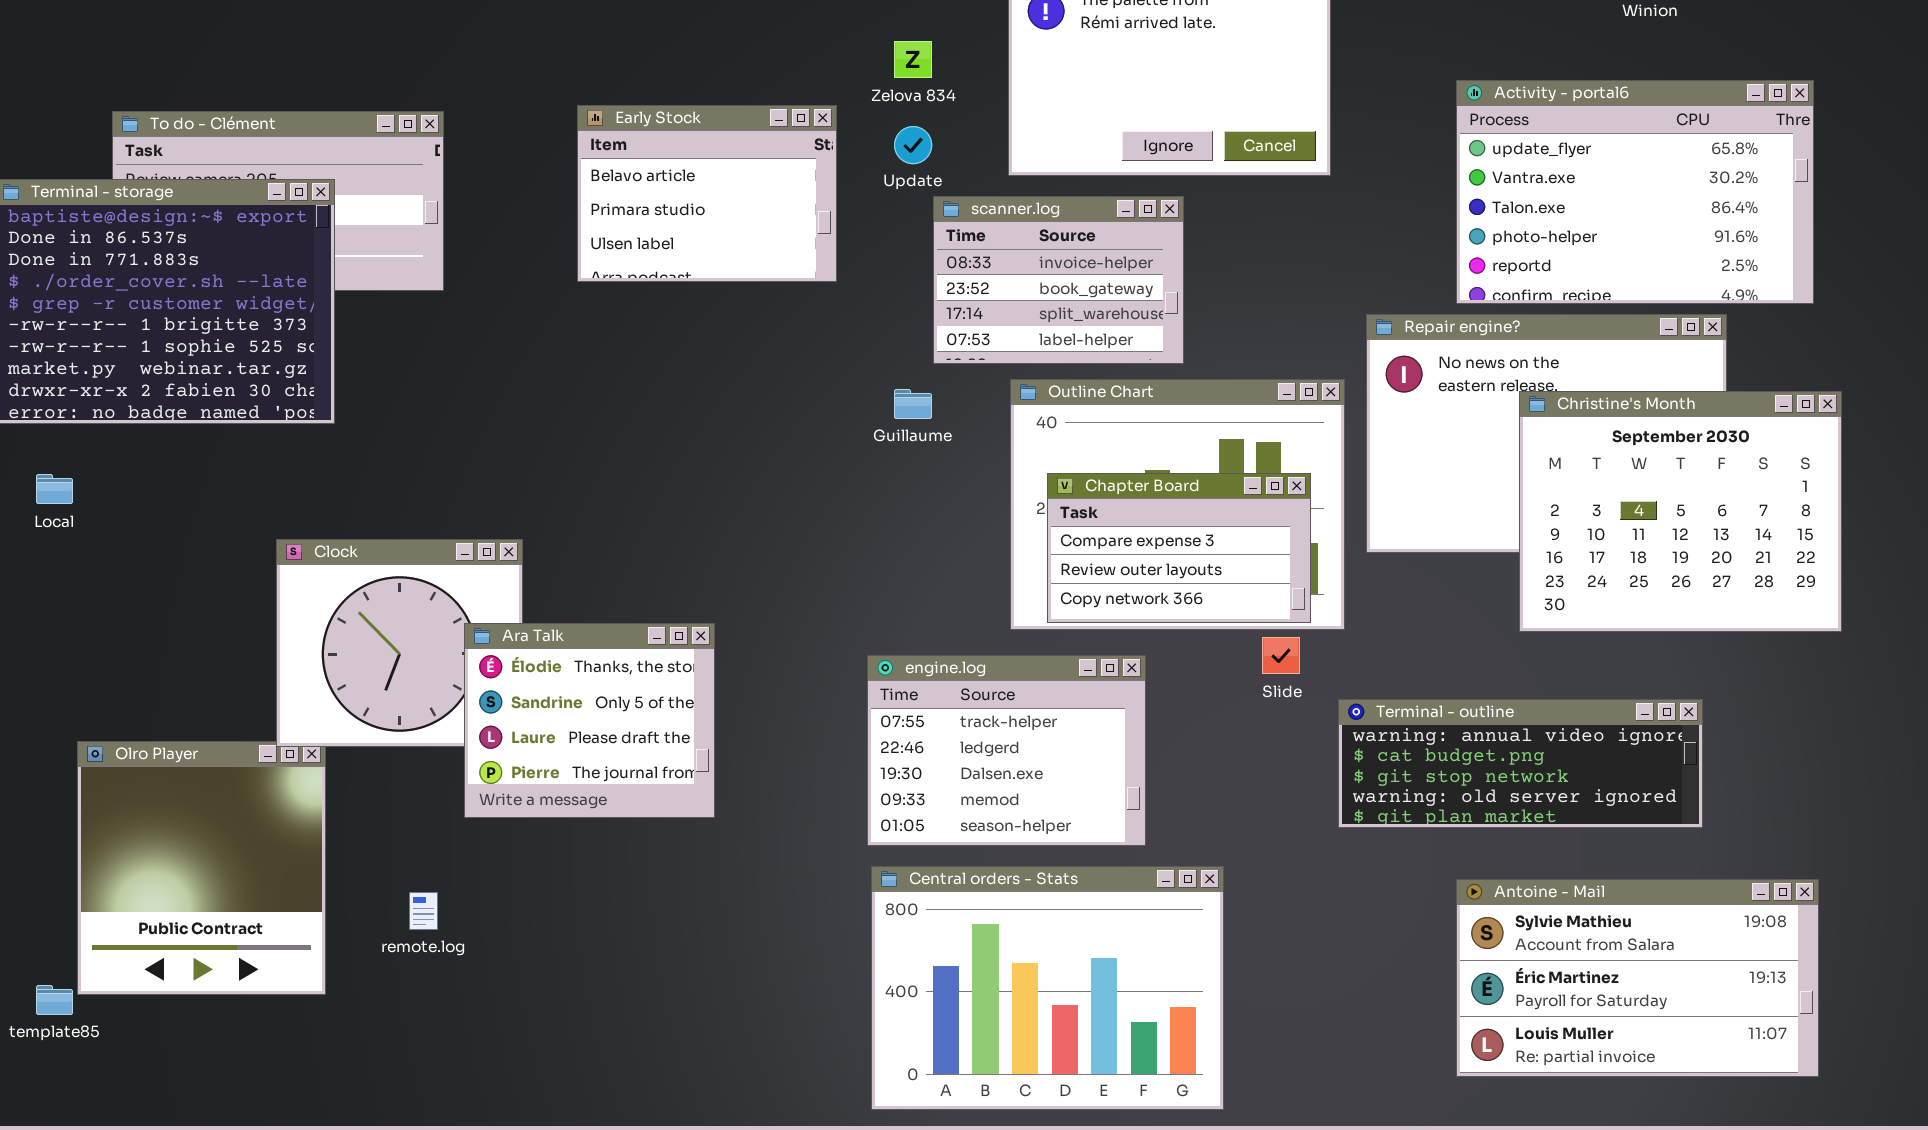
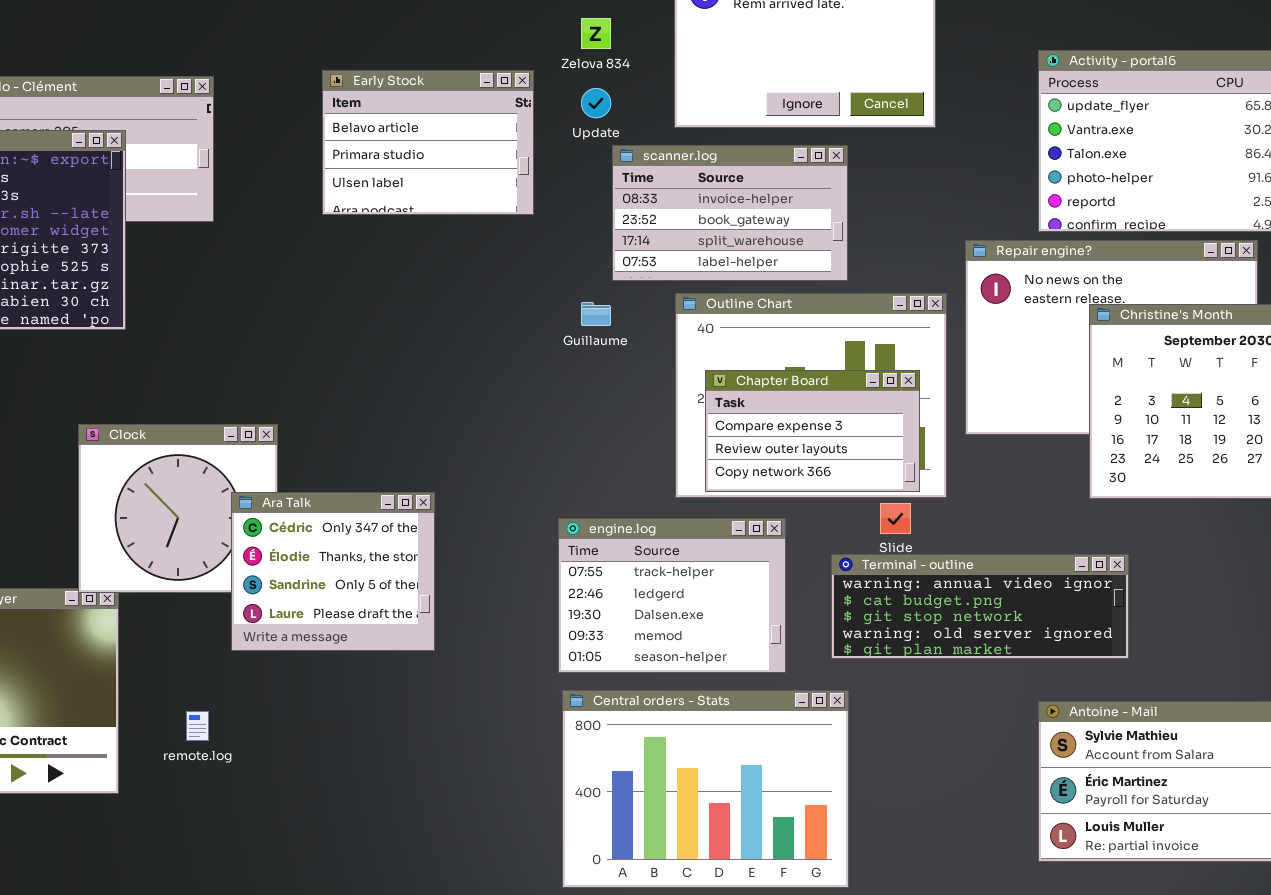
scanner.log: [933,196,1184,364] -> [612,145,848,281], resized
Ara Talk: [464,623,715,818] -> [231,492,435,651], scrolled up 1 row
Terminal - outline: [1338,699,1703,828] -> [831,554,1129,659], moved

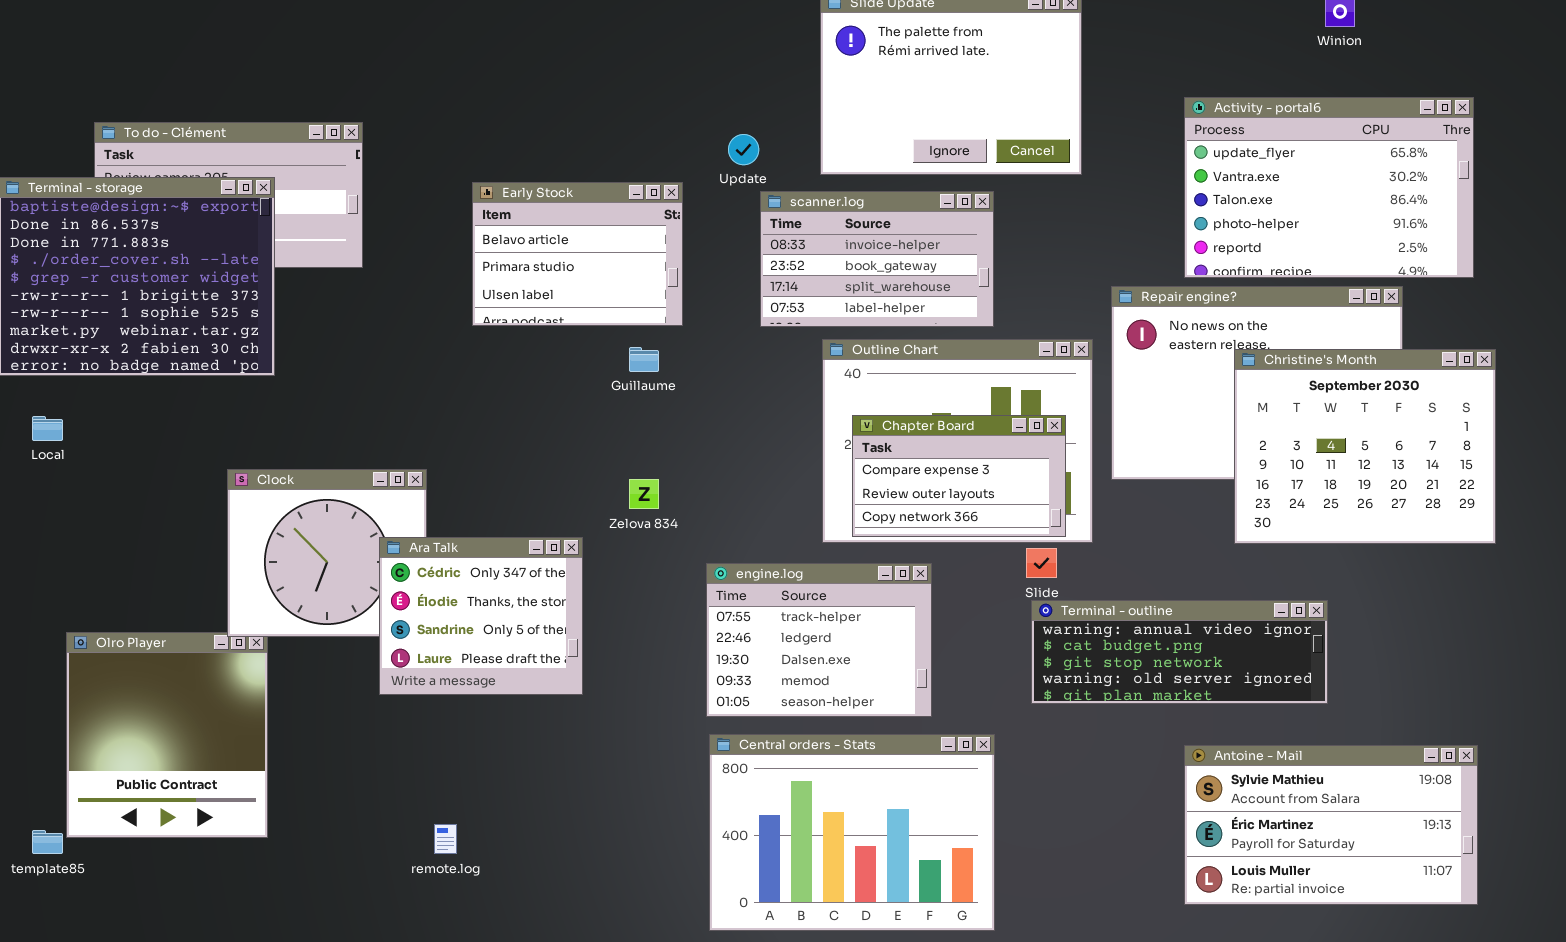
Zelova 834: [581,18,611,49] -> [629,479,659,509], moved
Early Stock: [322,70,534,215] -> [472,182,683,326], moved
Guillaume: [581,302,611,326] -> [629,347,659,372], moved
Terminal - outline: [831,554,1129,659] -> [1031,600,1328,704], moved
remote.log: [186,711,209,741] -> [434,824,457,854], moved

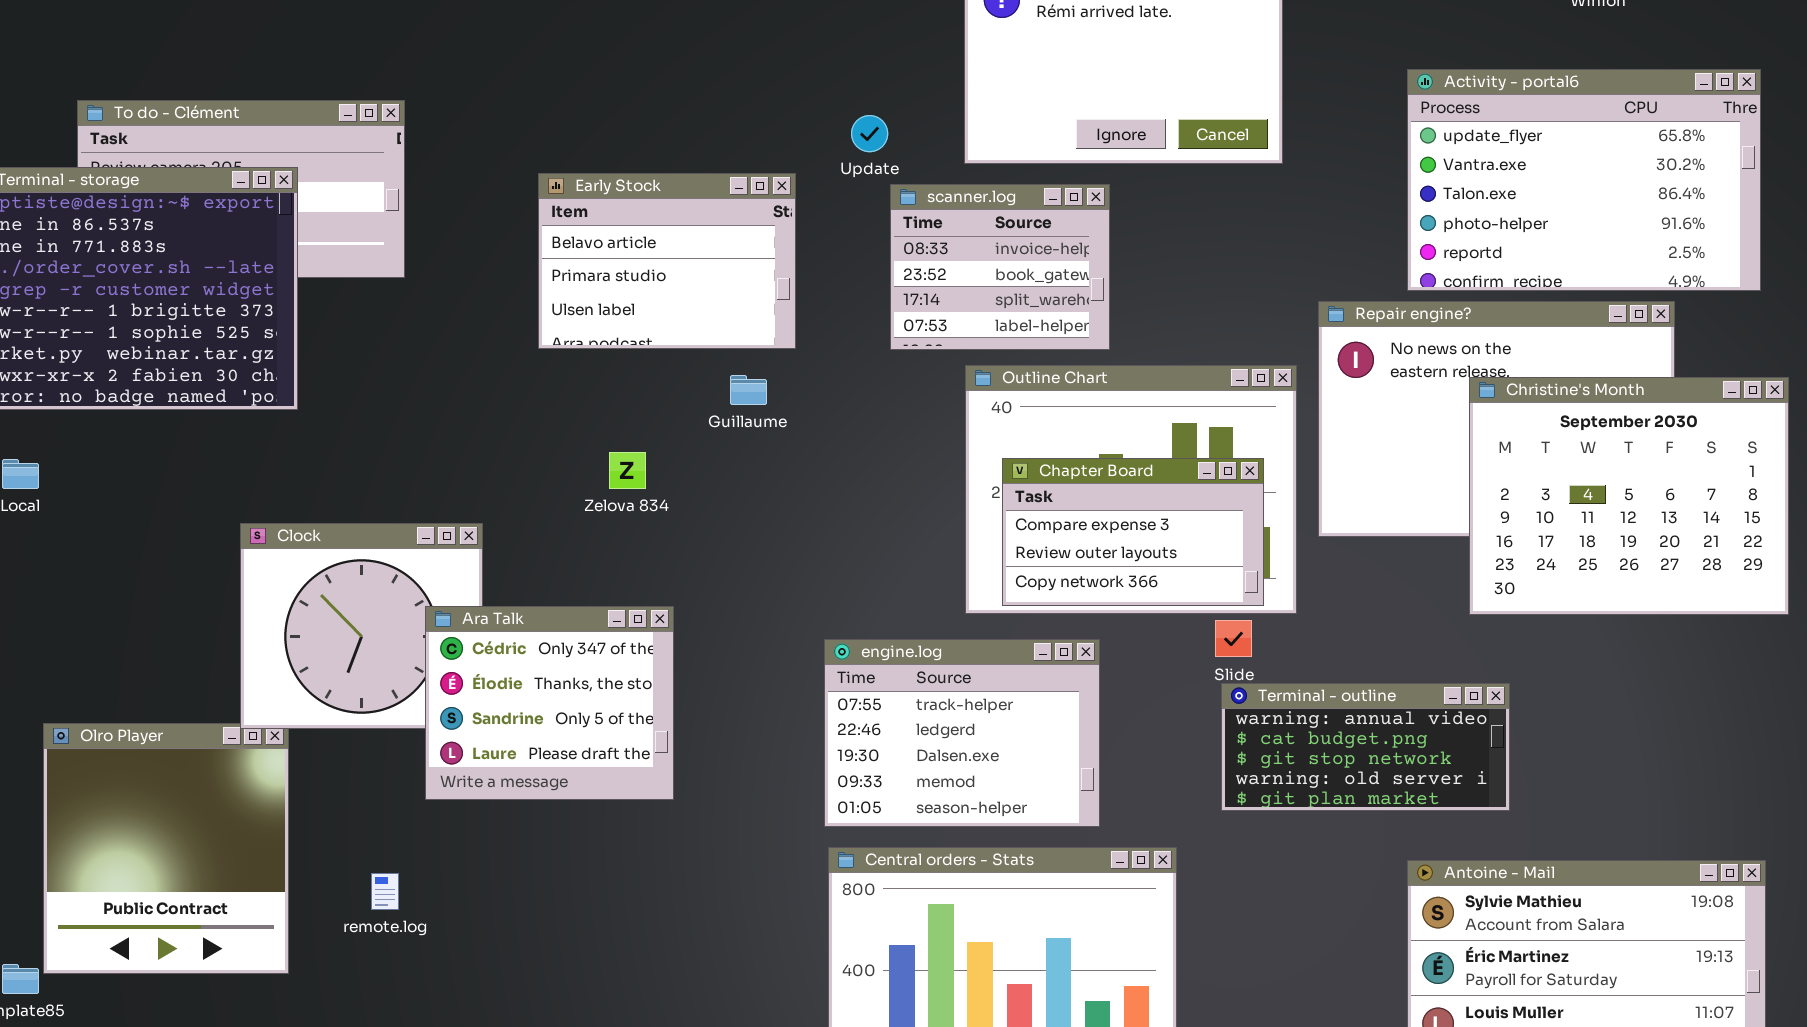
scanner.log: [760,191,994,327] -> [890,184,1110,350], resized
Zelova 834: [629,479,659,509] -> [609,452,646,489], moved
Terminal - outline: [1031,600,1328,704] -> [1221,683,1510,811], resized
remote.log: [434,824,457,854] -> [371,873,399,910], moved

